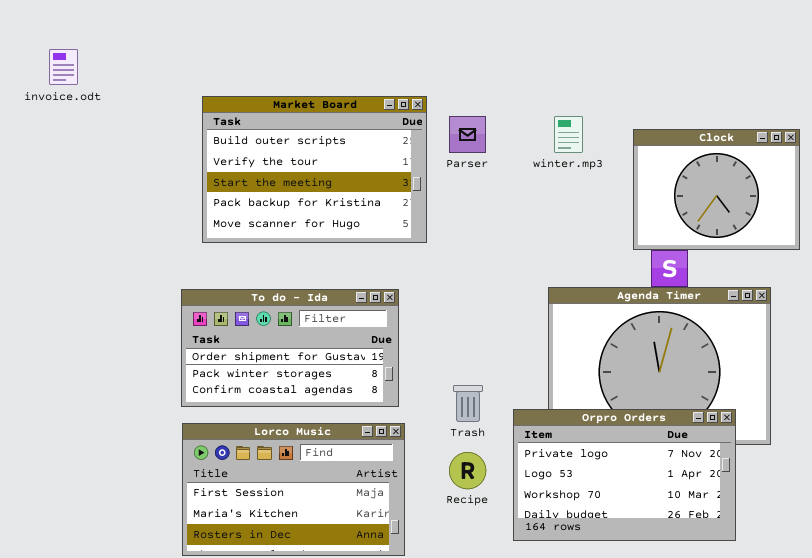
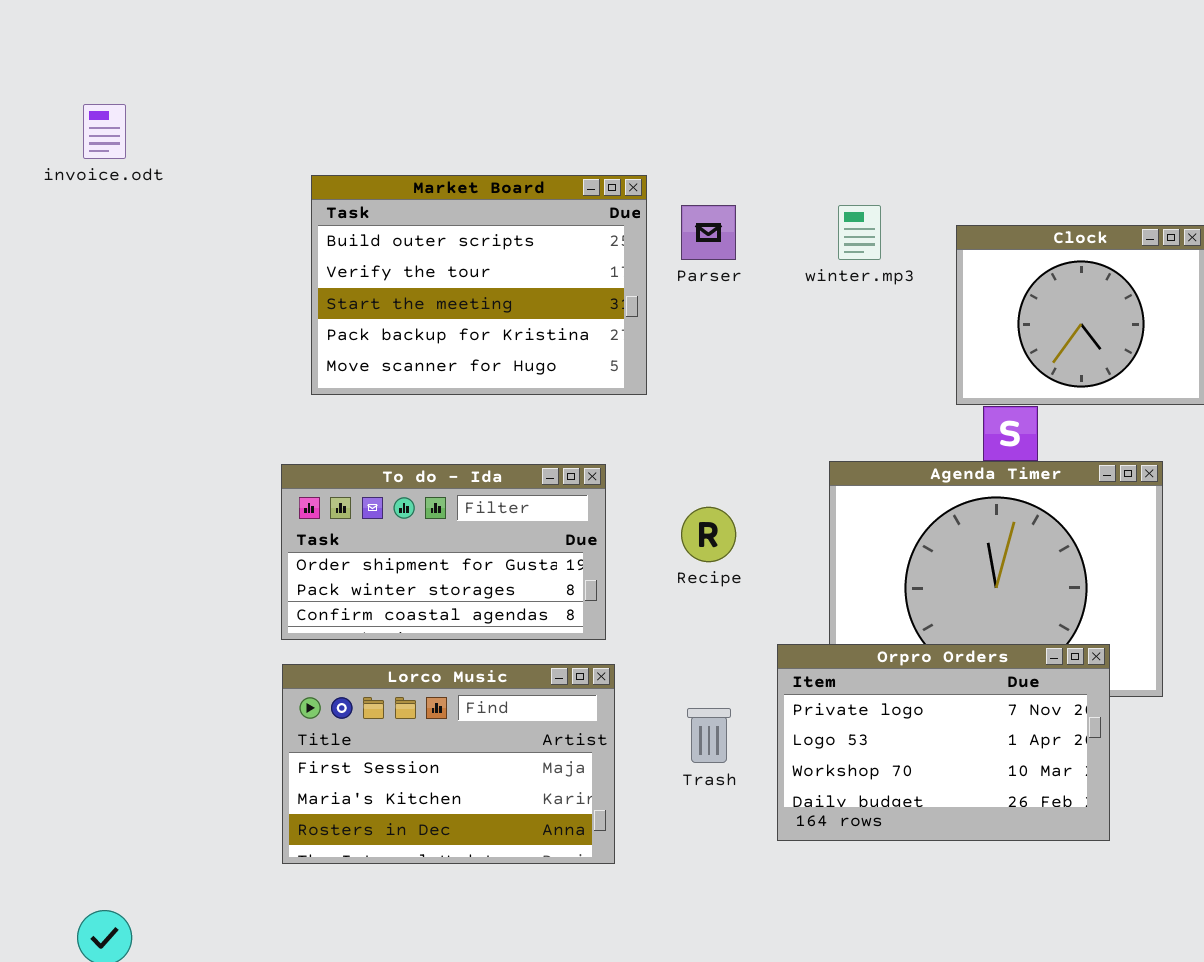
Trash: [453,385,483,422] -> [687,708,731,763], moved
Recipe: [449,452,486,489] -> [681,507,736,562], moved

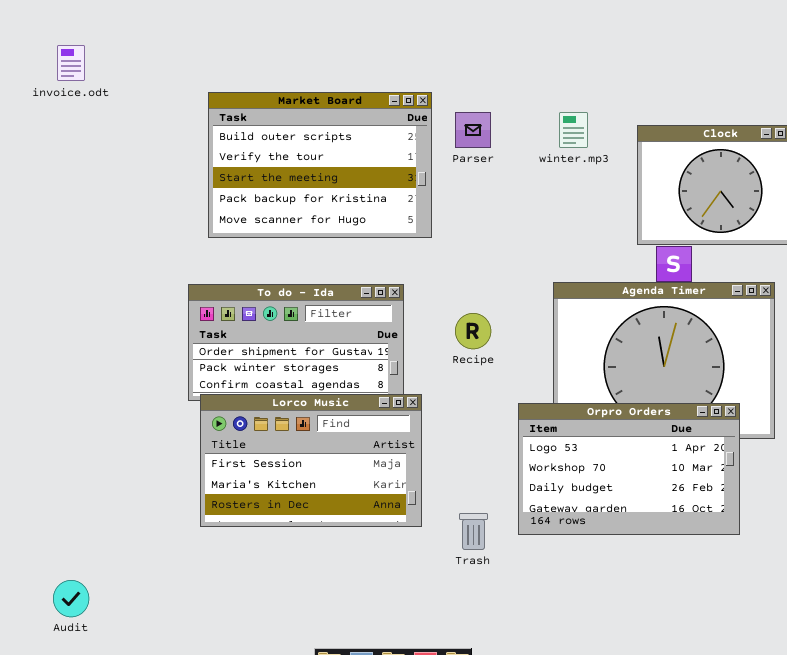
Orpro Orders: [777,644,1110,841] -> [518,403,740,535], scrolled down 1 row
Lorco Music: [282,664,615,864] -> [200,394,422,527], moved
Trash: [687,708,731,763] -> [459,513,488,550], moved

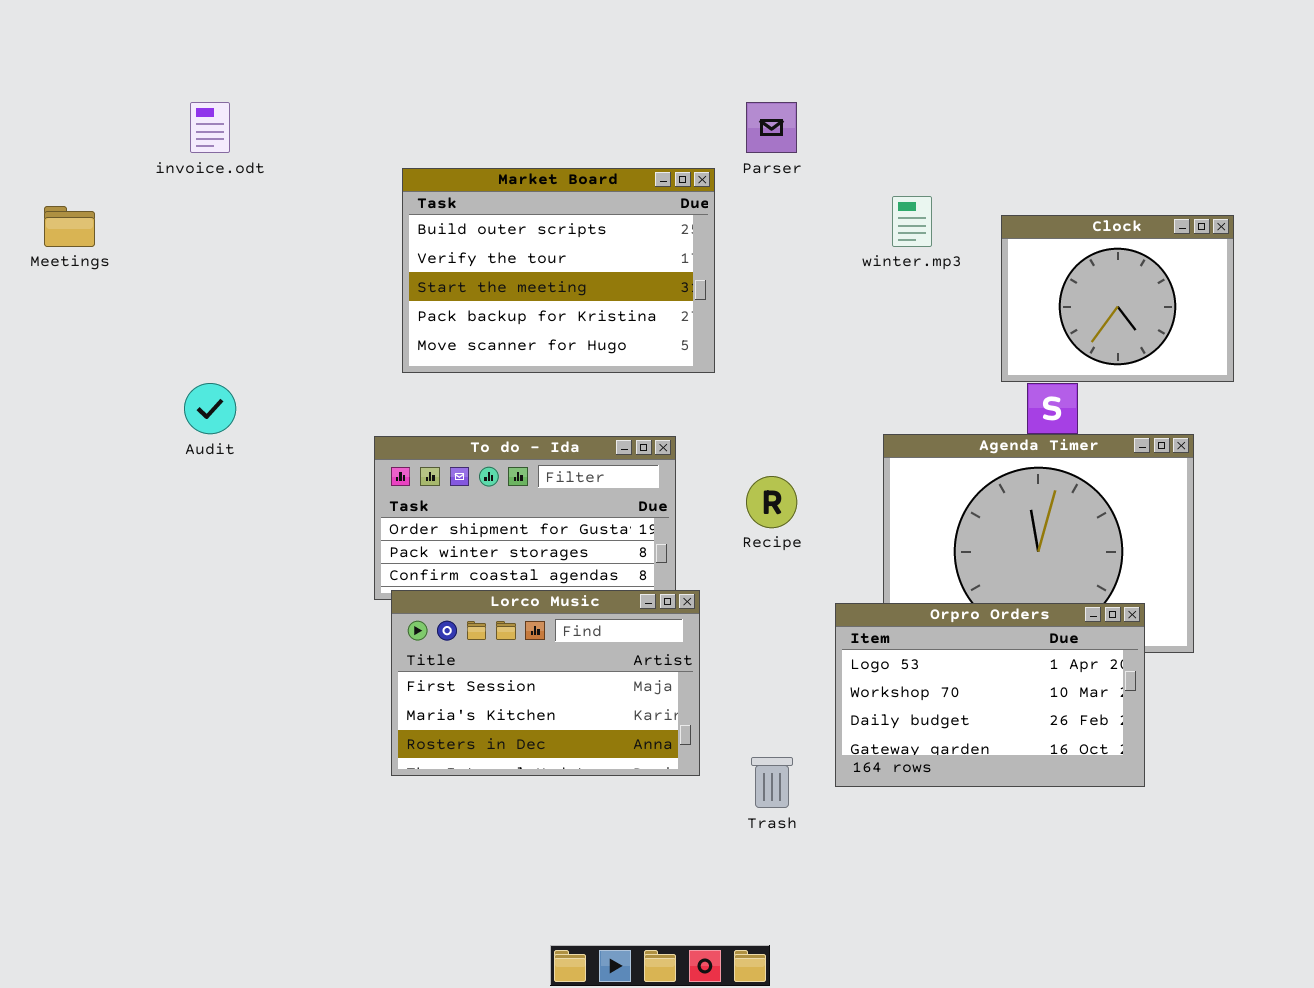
Parser: [455,112,491,148] -> [746,102,797,153], moved
Audit: [53,580,89,617] -> [184,383,236,434], moved

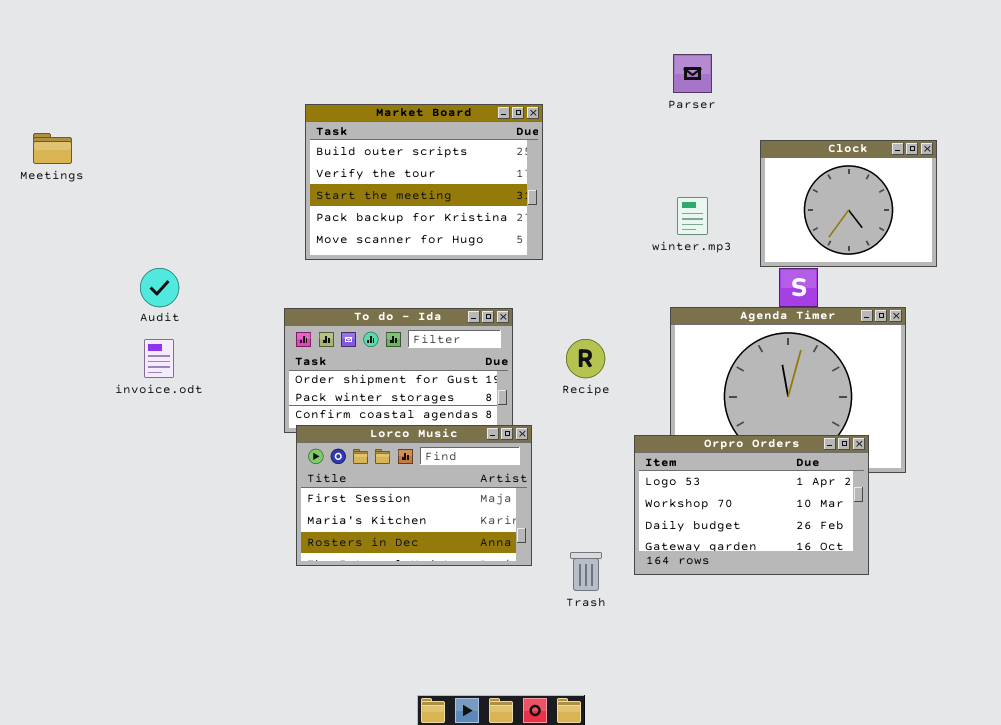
invoice.odt: [190,102,230,153] -> [144,339,174,378], moved
Parser: [746,102,797,153] -> [673,54,712,93], moved
winter.mp3: [892,196,932,247] -> [677,197,708,235], moved

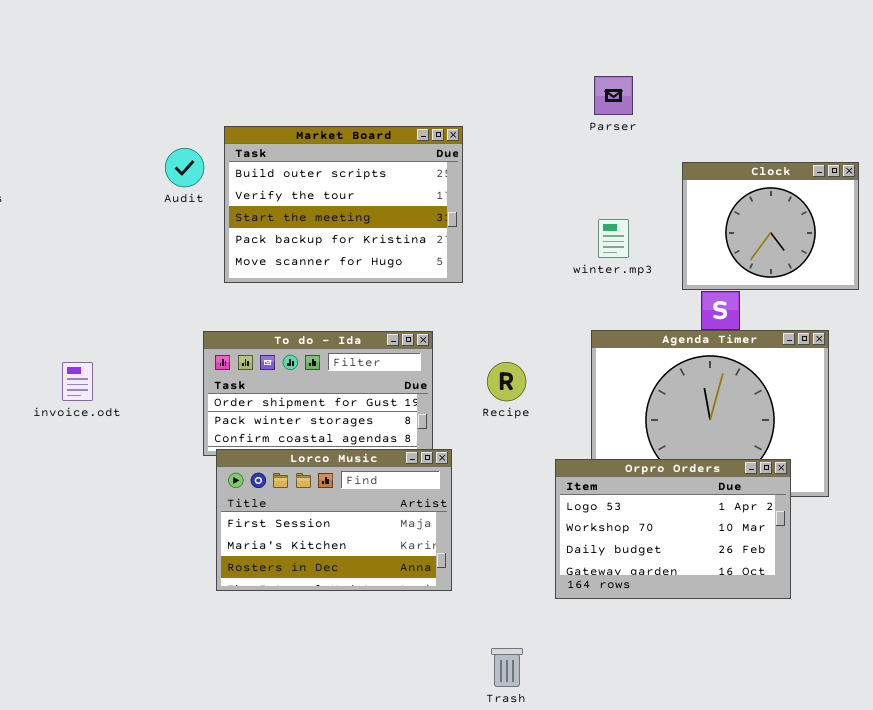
Audit: [140,268,179,307] -> [165,148,204,187], moved
Trash: [570,552,602,591] -> [491,648,523,687], moved

